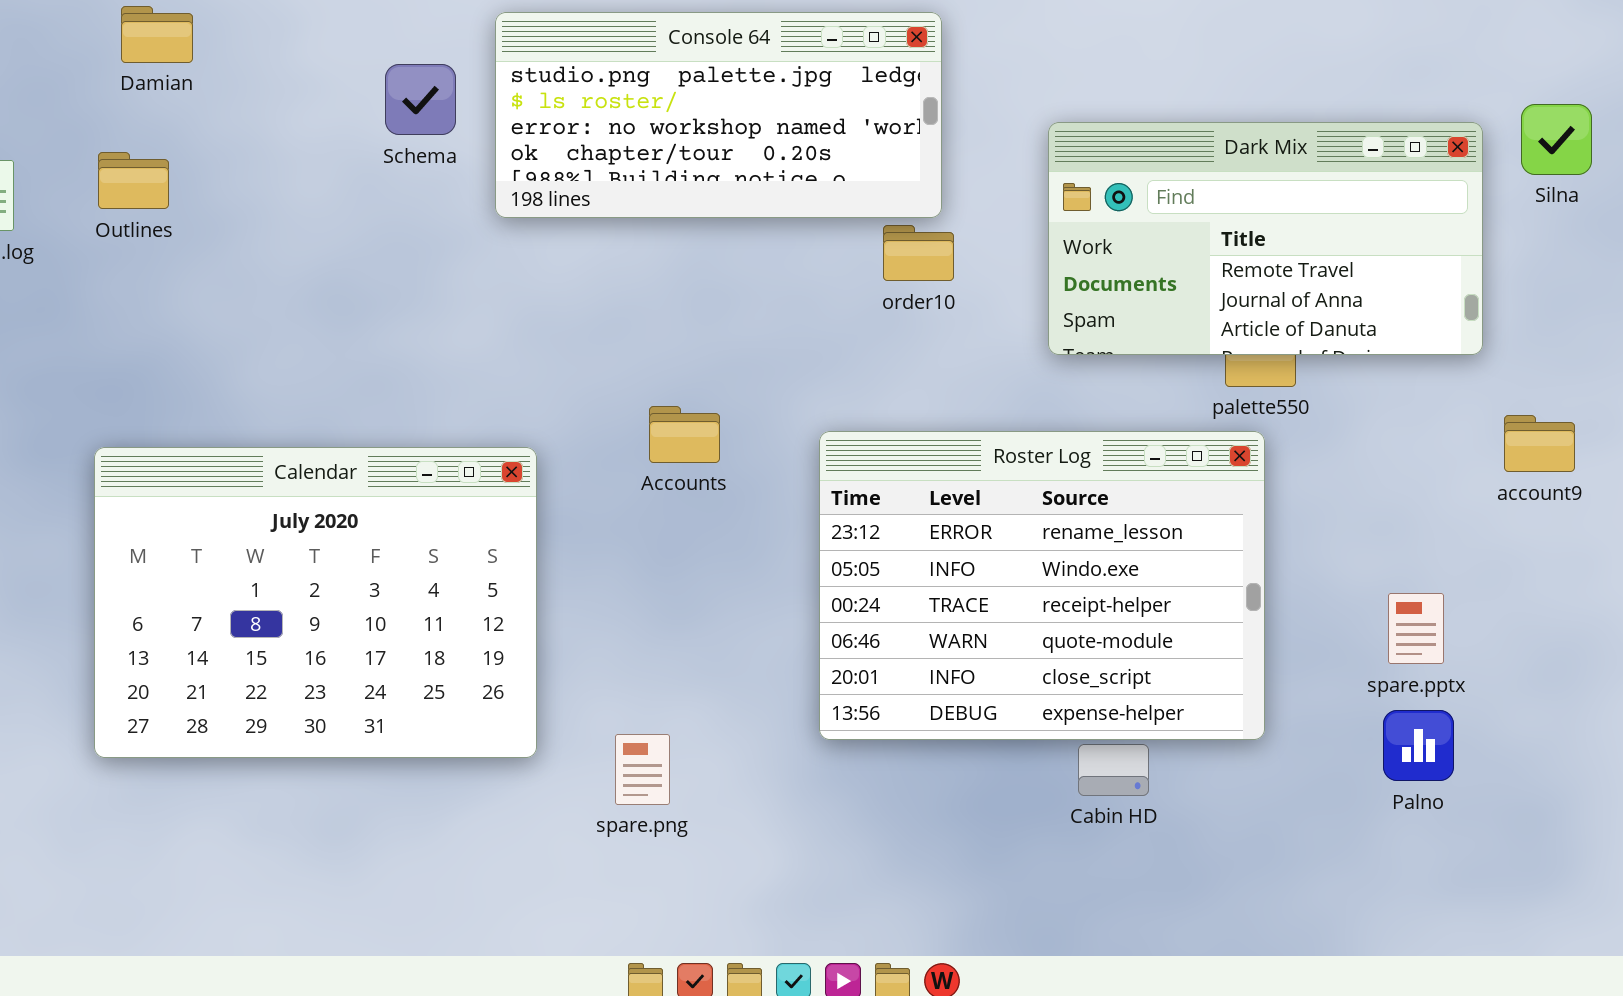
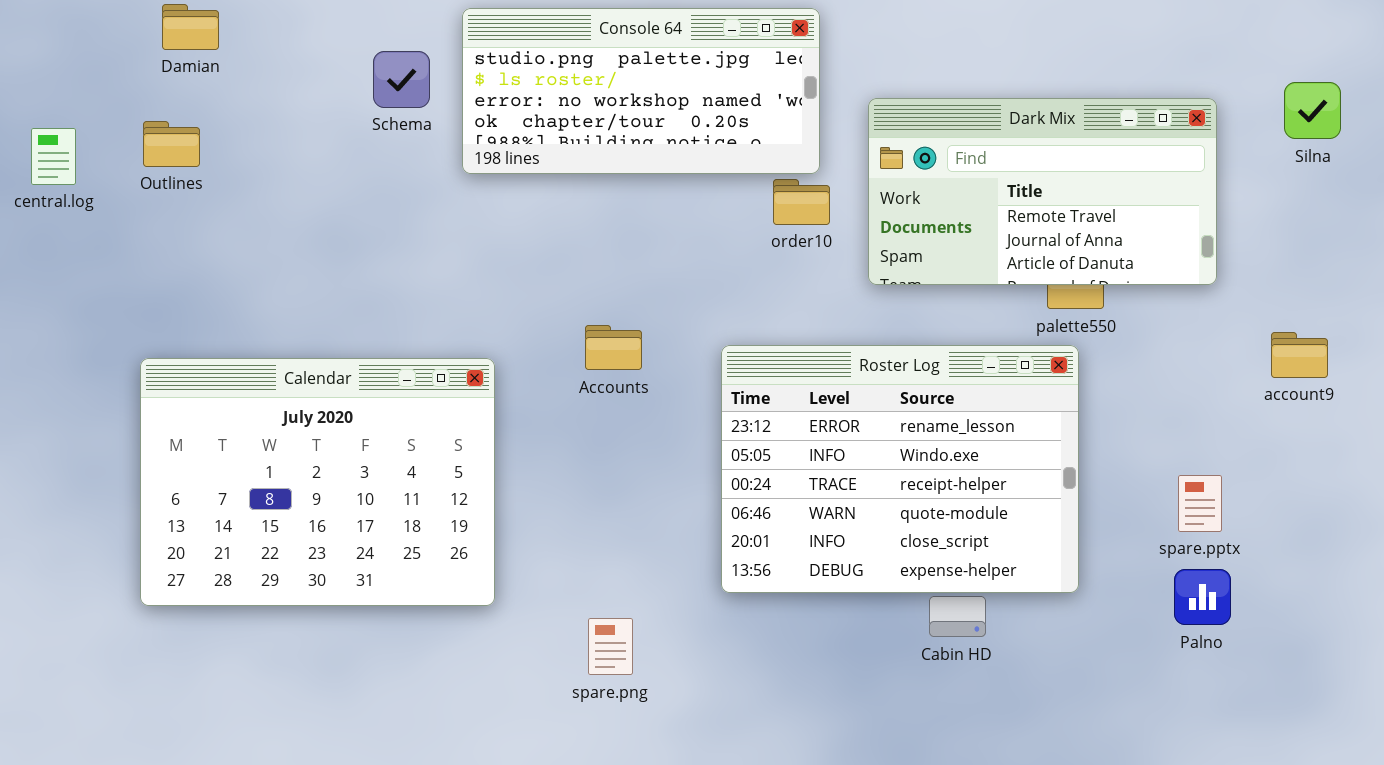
Dark Mix: [1048,122,1483,355] -> [868,98,1217,285], moved
spare.png: [615,734,670,805] -> [588,618,633,675], moved

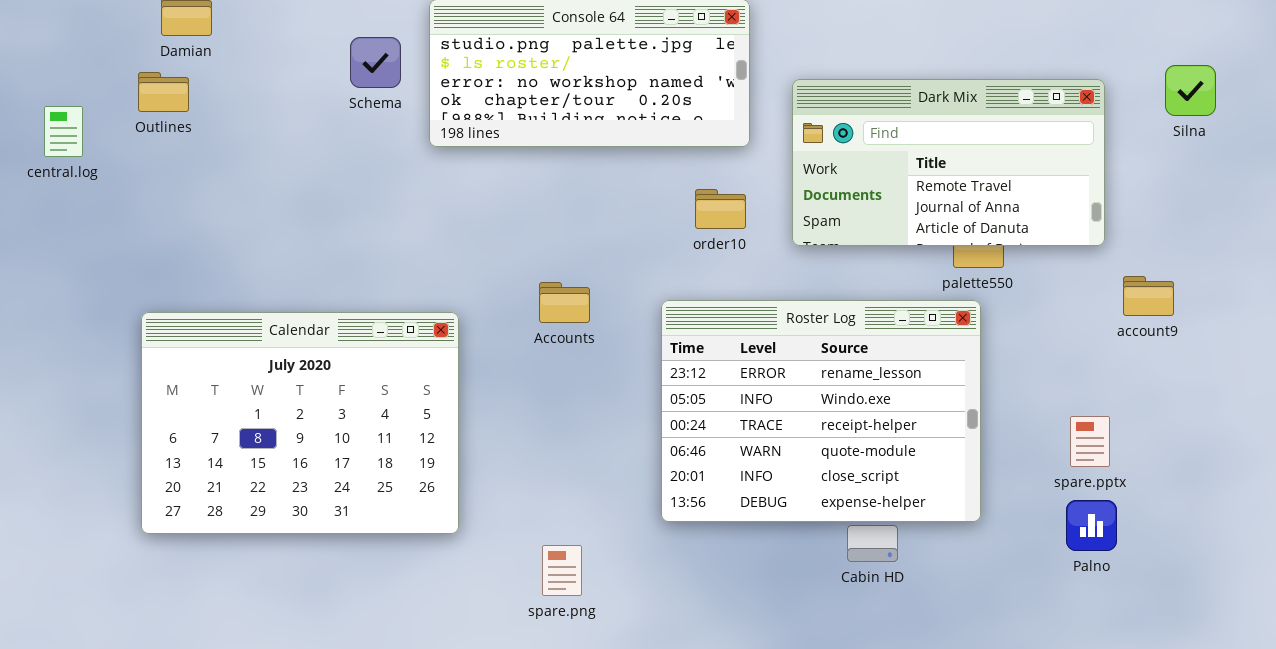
Outlines: [143,121,200,167] -> [138,72,189,112], moved
order10: [773,179,830,225] -> [695,189,746,229], moved
account9: [1271,332,1328,378] -> [1123,276,1174,316], moved

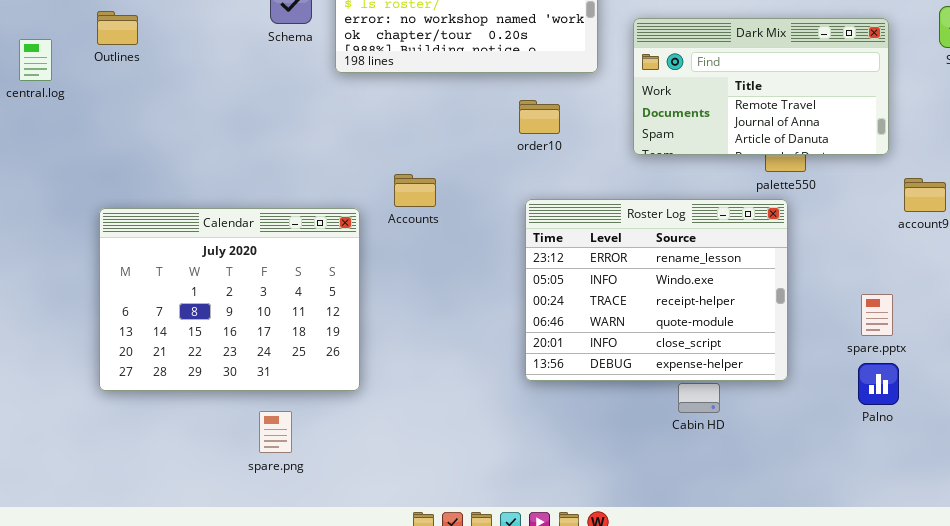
order10: [695,189,746,229] -> [519,100,560,134], moved
Accounts: [539,282,590,323] -> [394,174,436,207], moved
spare.png: [542,545,582,596] -> [259,411,292,453], moved

